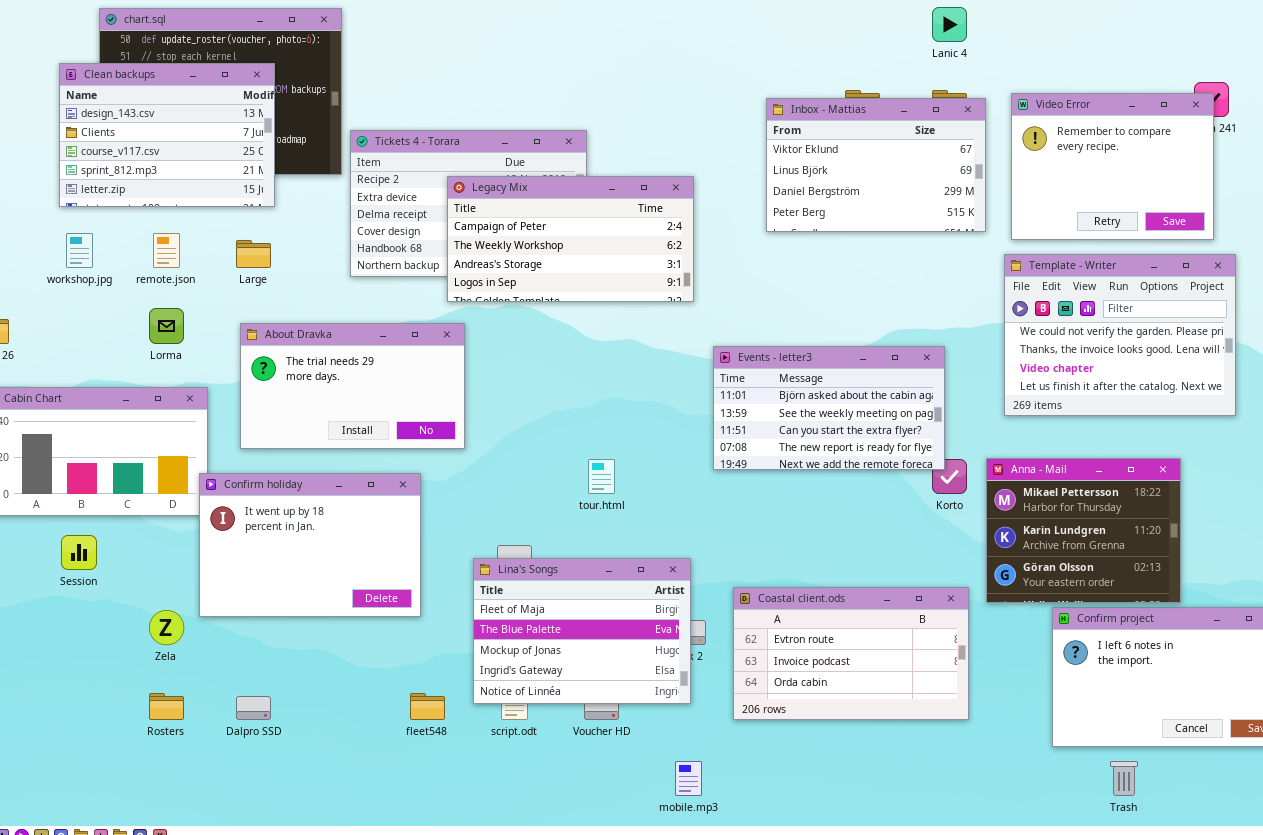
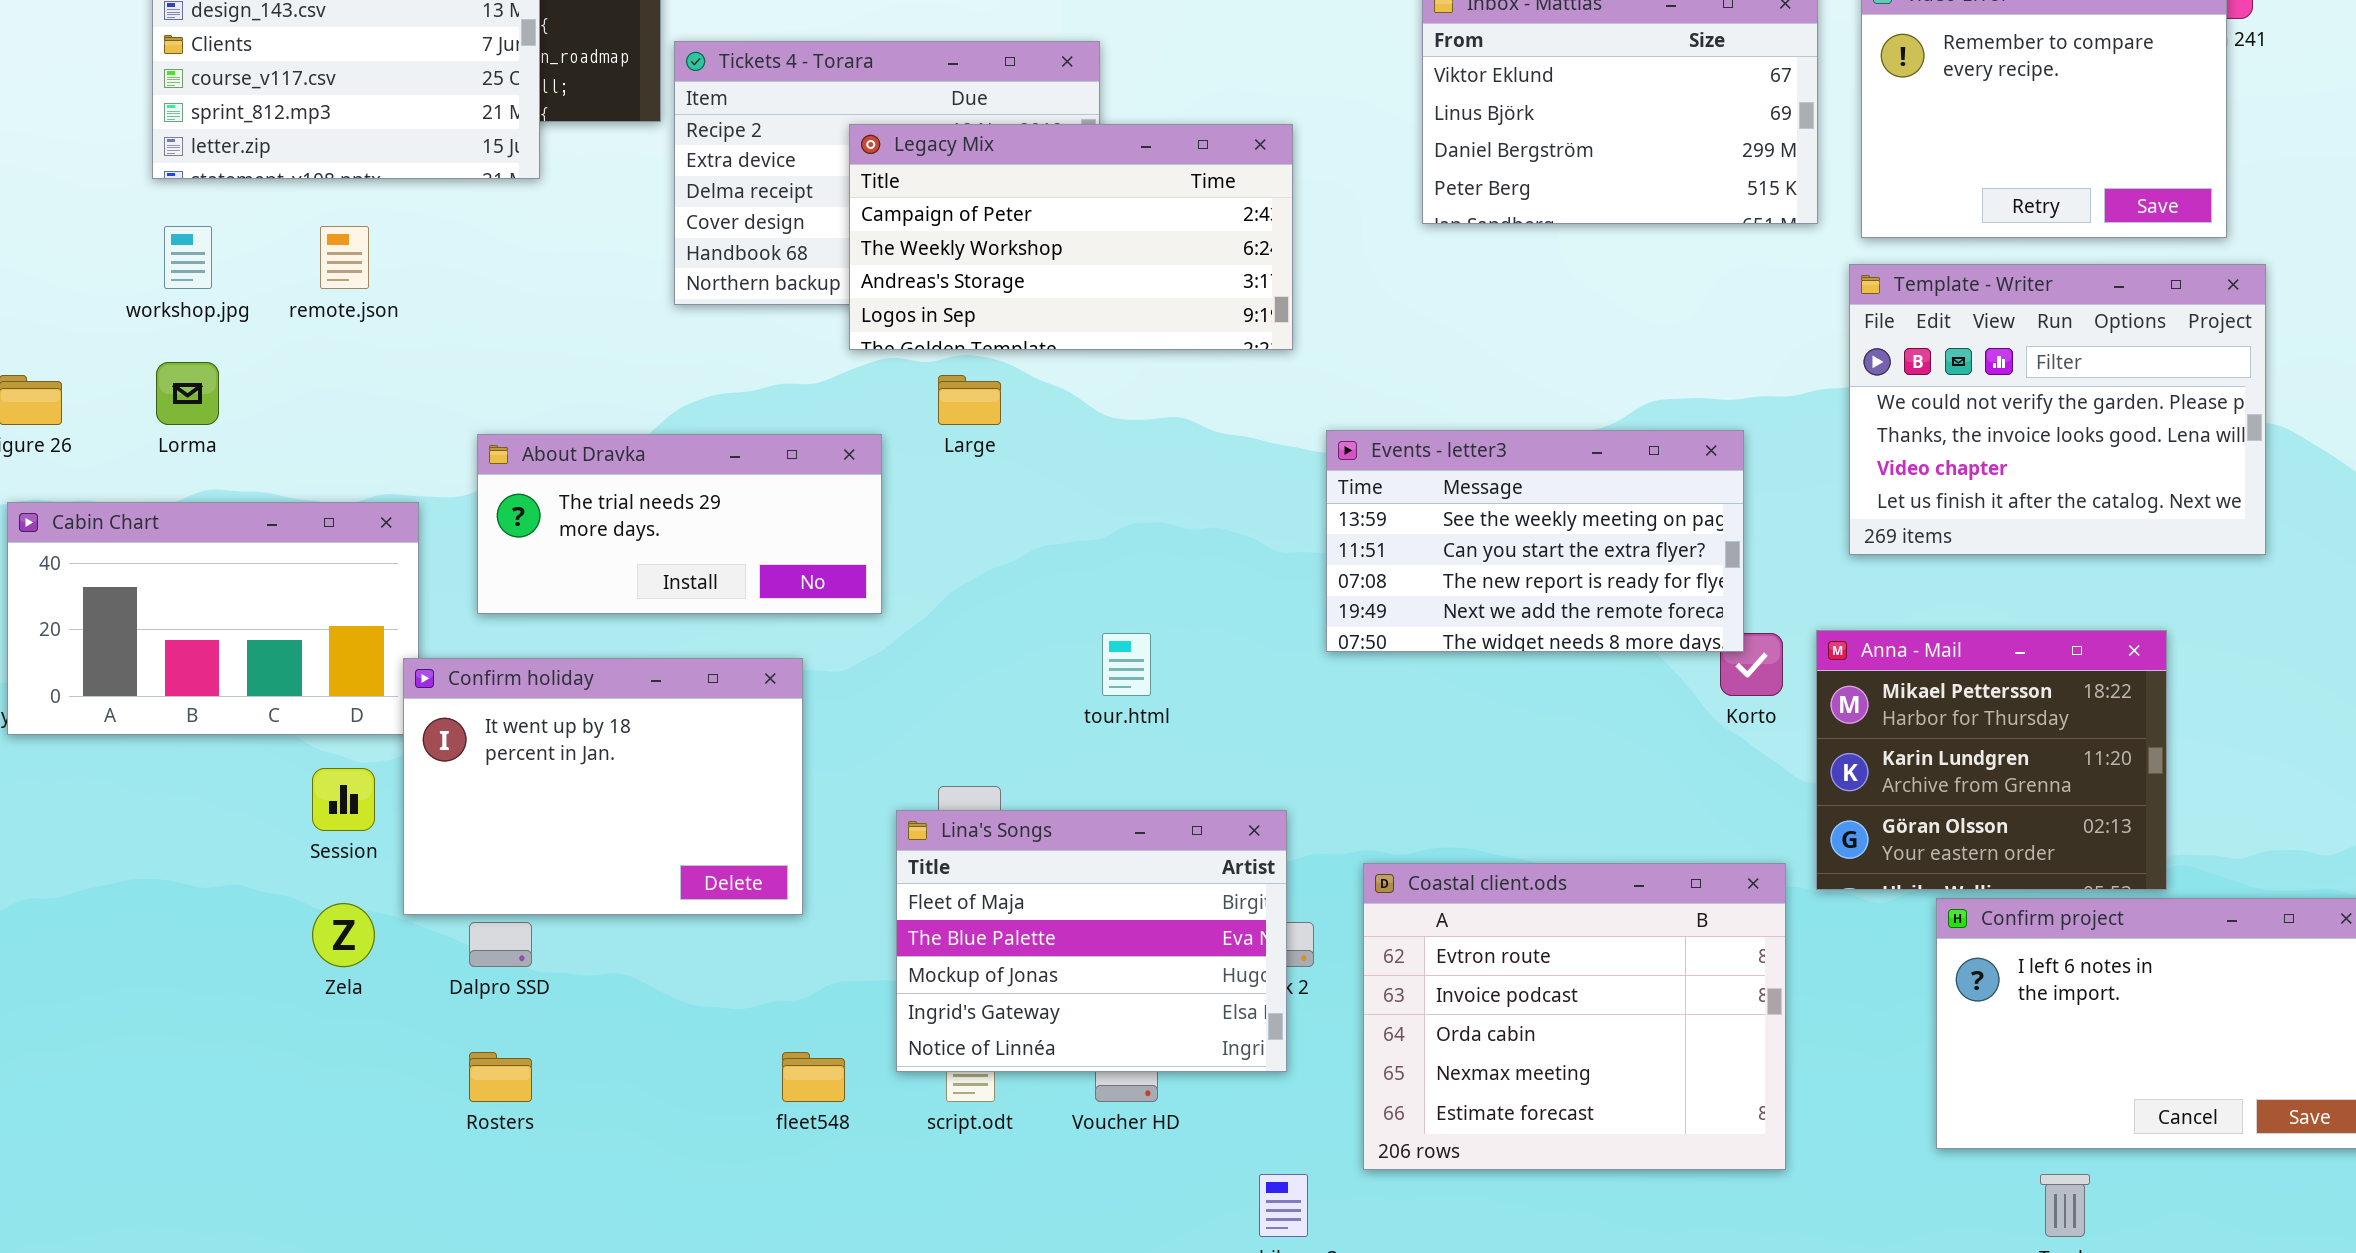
Large: [236,240,271,268] -> [938,375,1001,425], moved
Lorma: [149,308,184,344] -> [156,362,219,425], moved
About Dravka: [240,323,465,449] -> [477,434,882,614], resized
Events - letter3: [713,346,945,470] -> [1326,430,1744,652], scrolled down 1 row
Session: [61,535,97,570] -> [312,768,375,831], moved
Coastal client.ods: [733,587,969,720] -> [1363,863,1786,1170], resized
Rosters: [149,693,184,720] -> [469,1052,532,1102], moved
Dalpro SSD: [236,696,271,720] -> [469,922,532,967], moved

